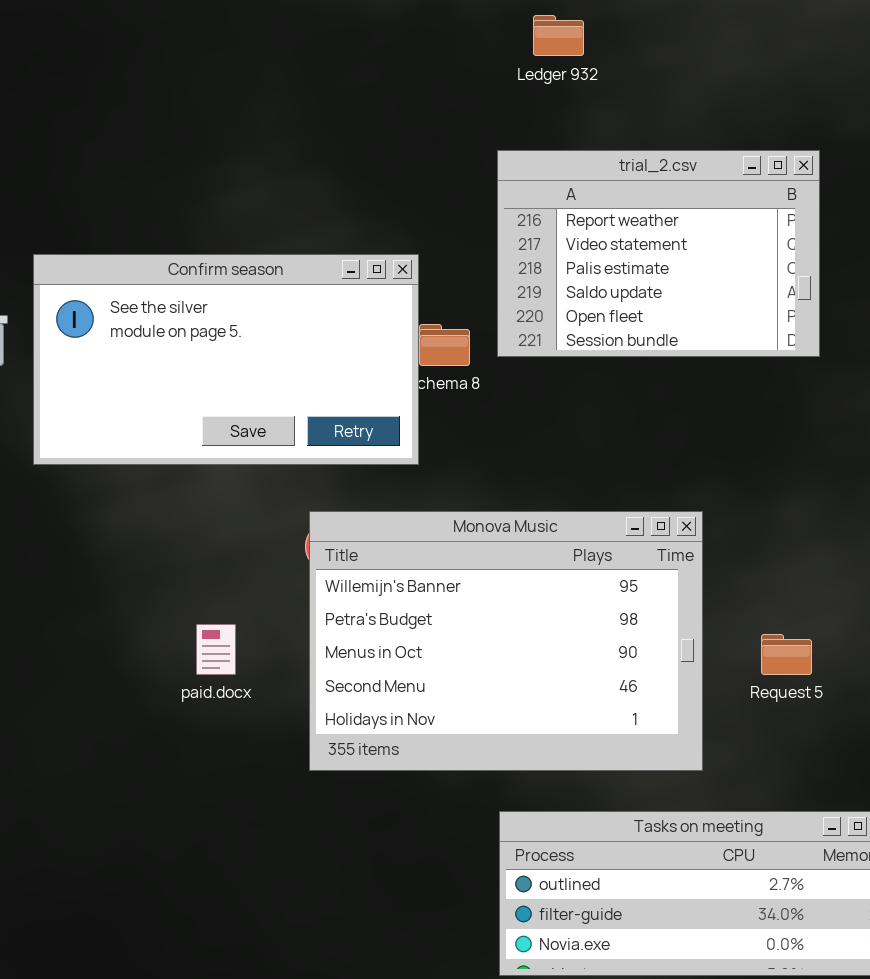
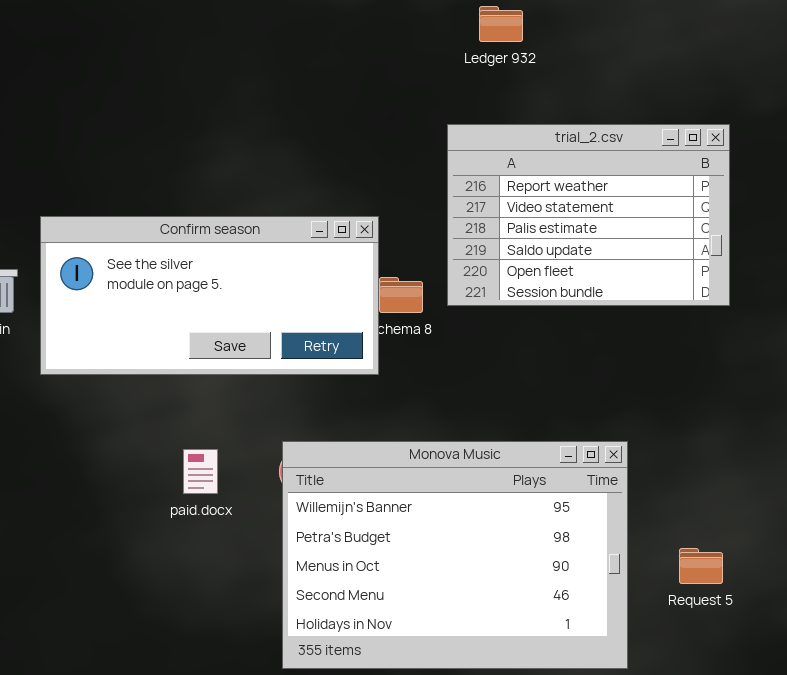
Confirm season: [33,254,419,465] -> [40,216,379,375], resized
paid.docx: [196,624,236,675] -> [183,449,218,494], moved

